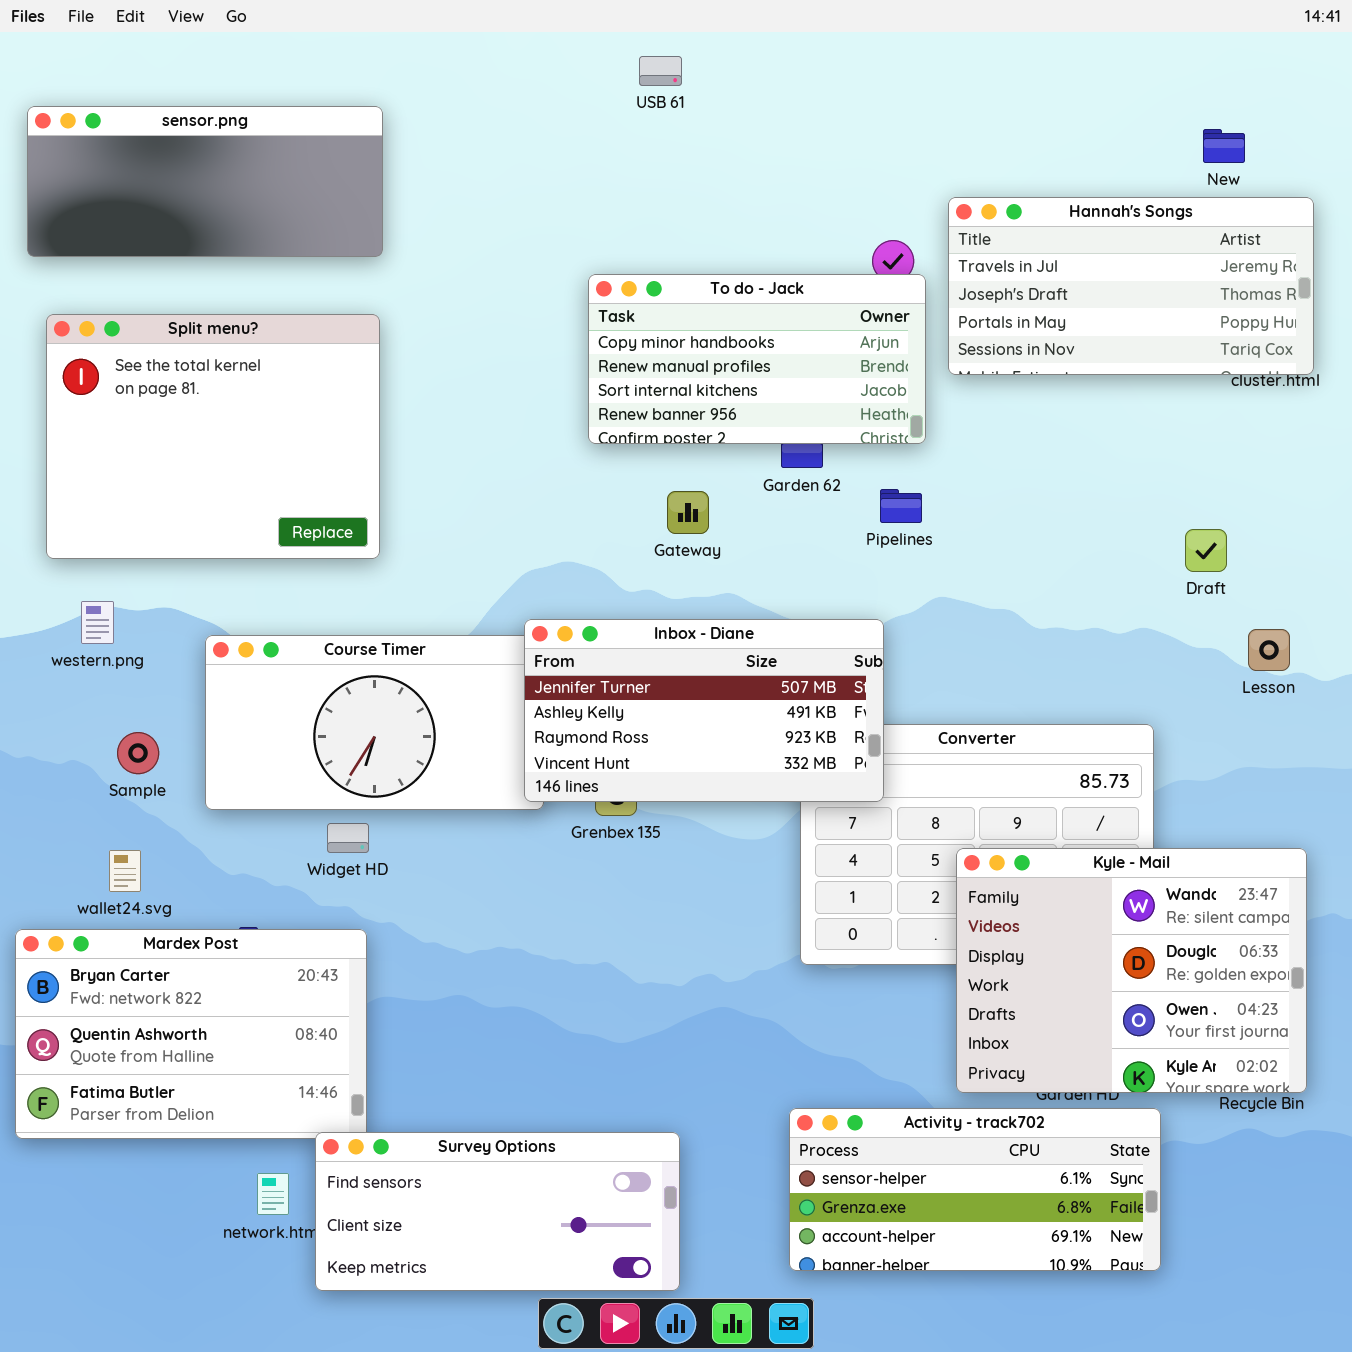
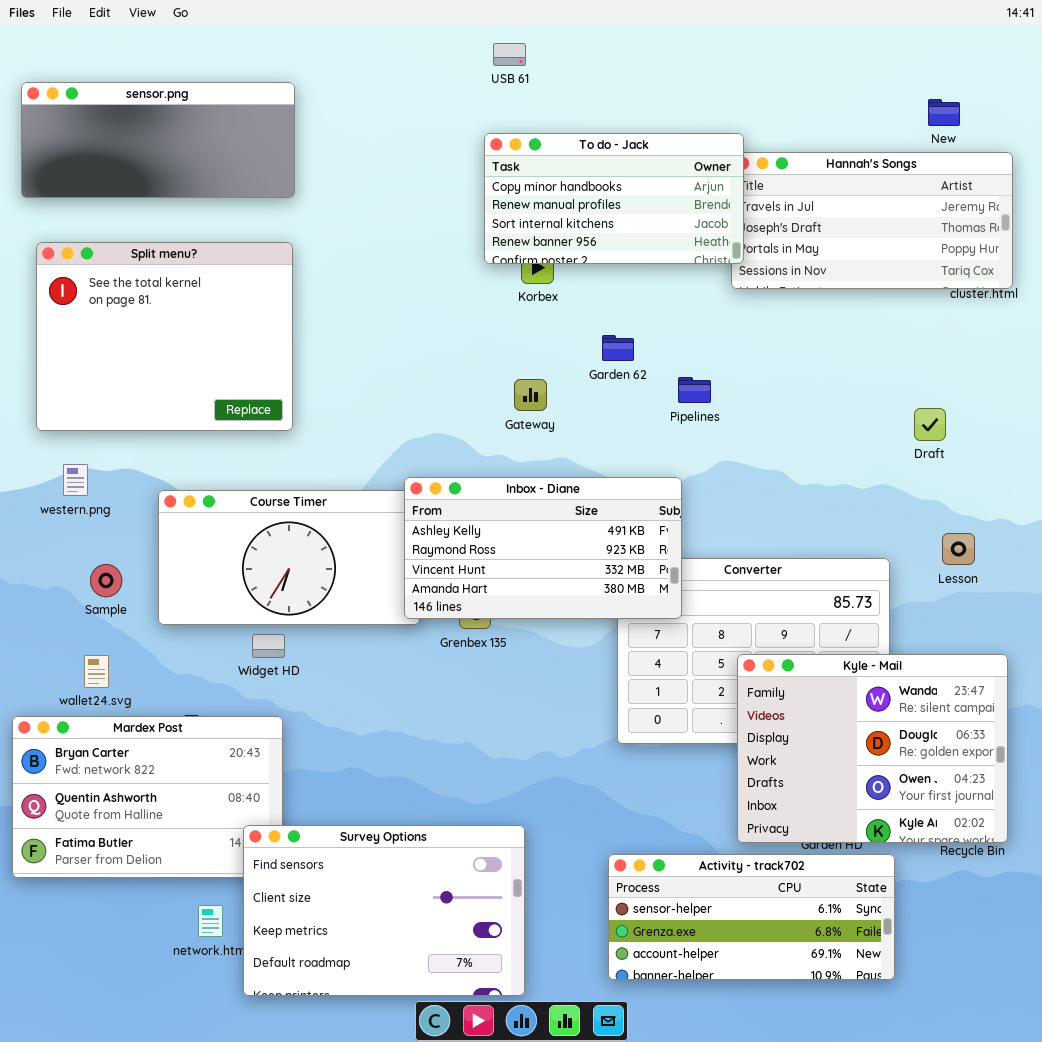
To do - Jack: [588,274,926,444] -> [484,133,744,264], moved
Inbox - Diane: [524,619,884,802] -> [404,477,682,619], scrolled down 1 row
Lesson: [1248,629,1290,671] -> [942,533,975,565], moved
Survey Options: [315,1132,680,1291] -> [243,825,525,996], resized

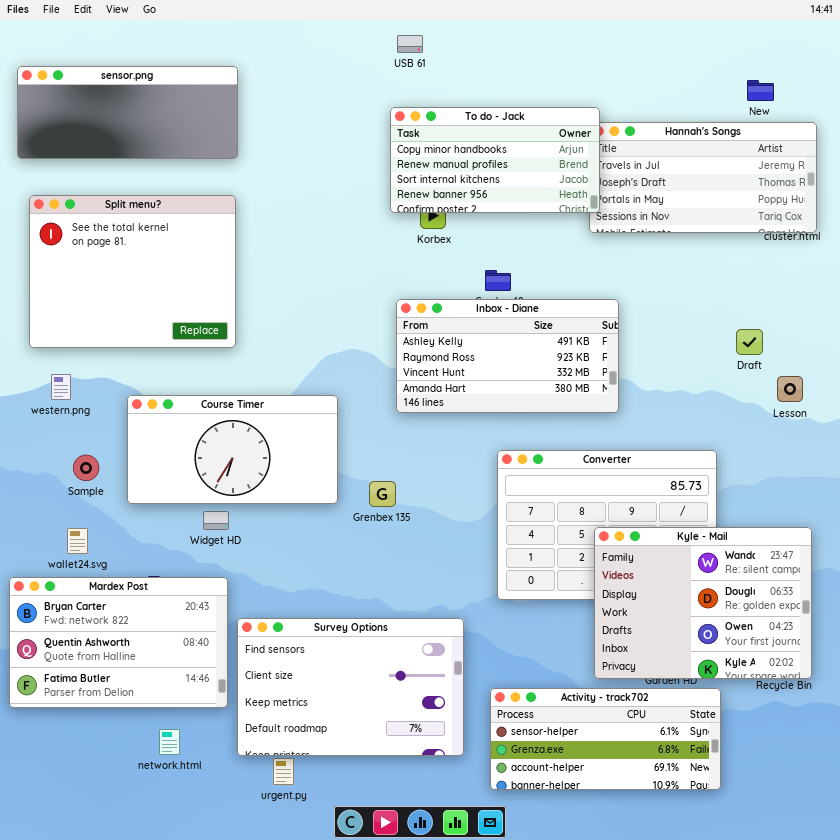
Inbox - Diane: [404,477,682,619] -> [396,299,619,413], moved
Lesson: [942,533,975,565] -> [777,376,803,402], moved
Survey Options: [243,825,525,996] -> [237,618,464,756], moved

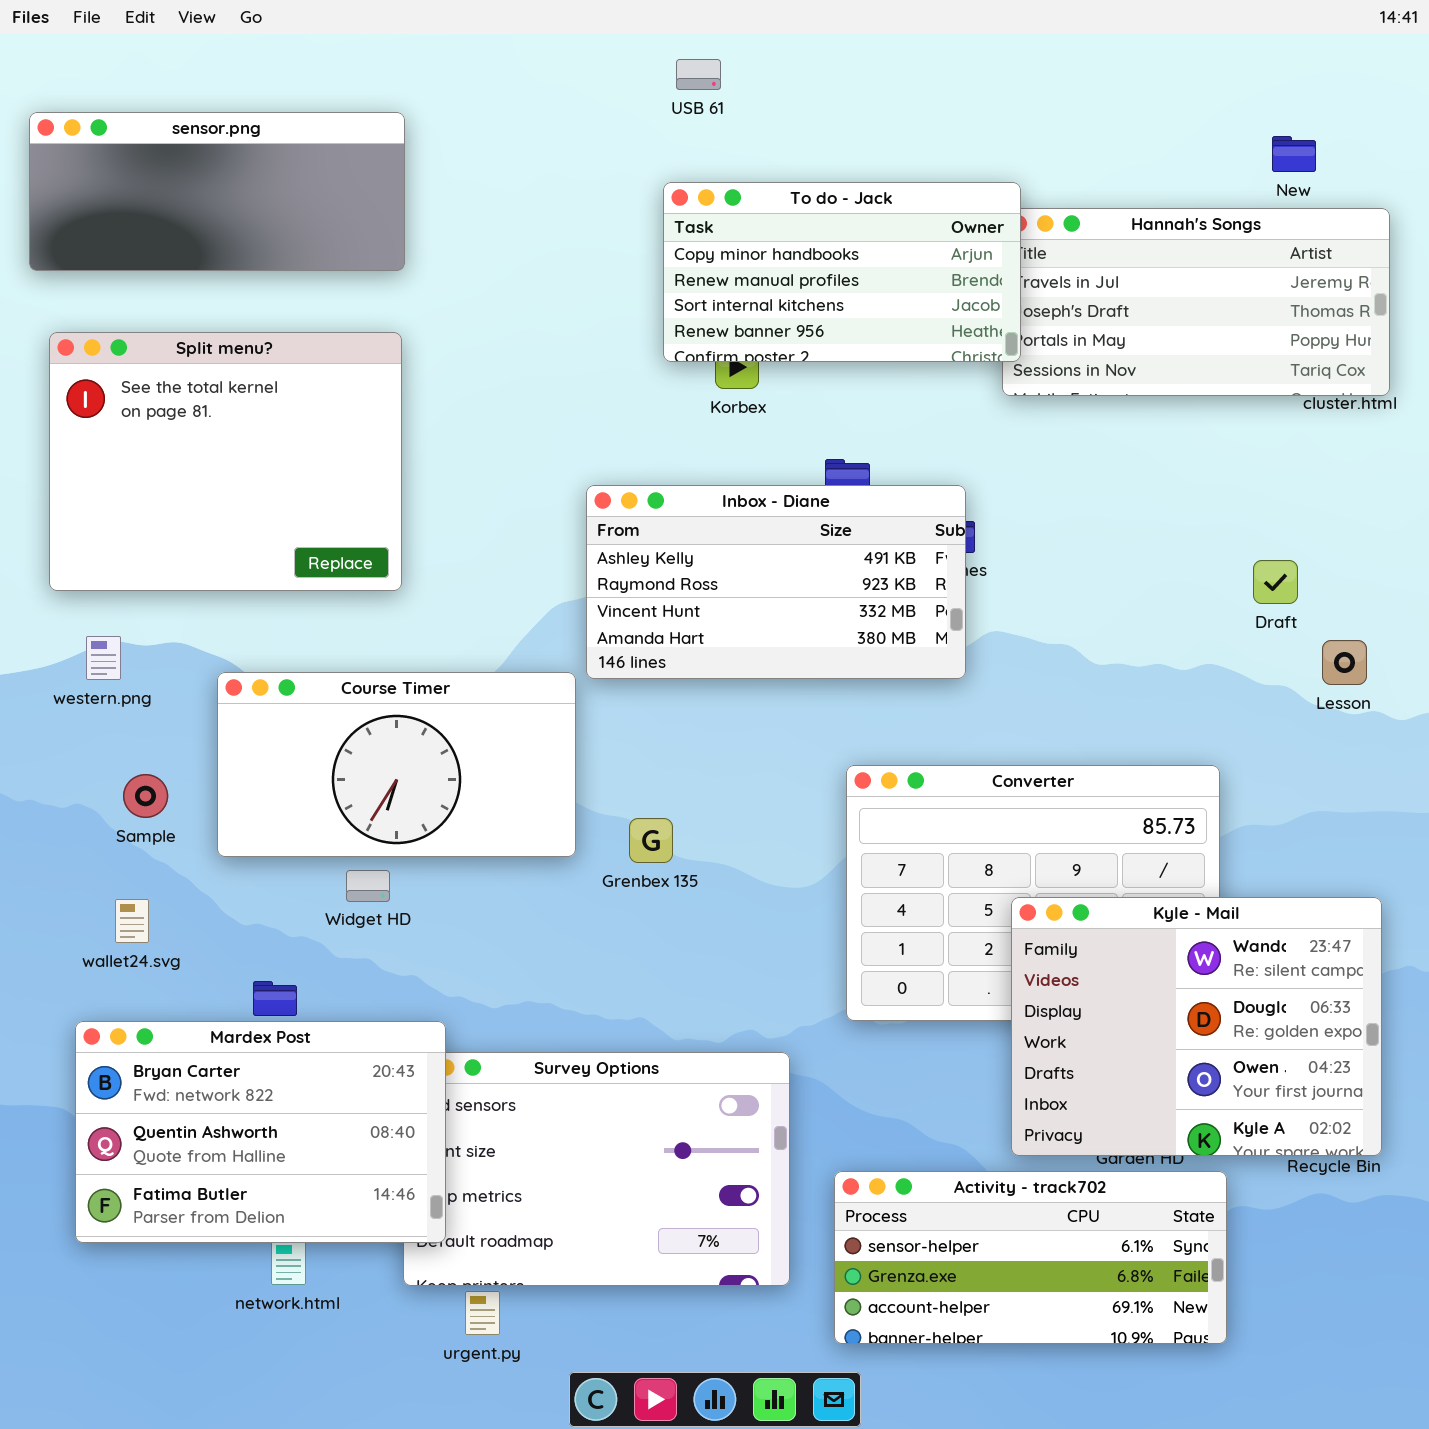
Inbox - Diane: [396,299,619,413] -> [586,485,966,679], moved
Mardex Post: [9,577,228,708] -> [75,1021,446,1243], moved

